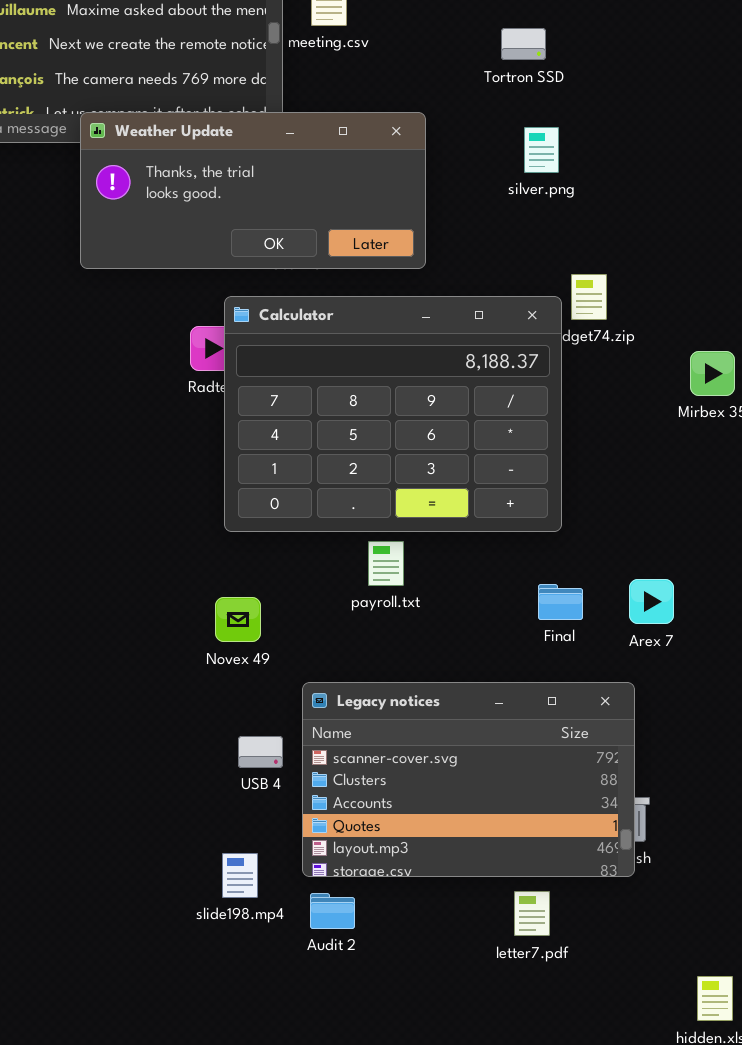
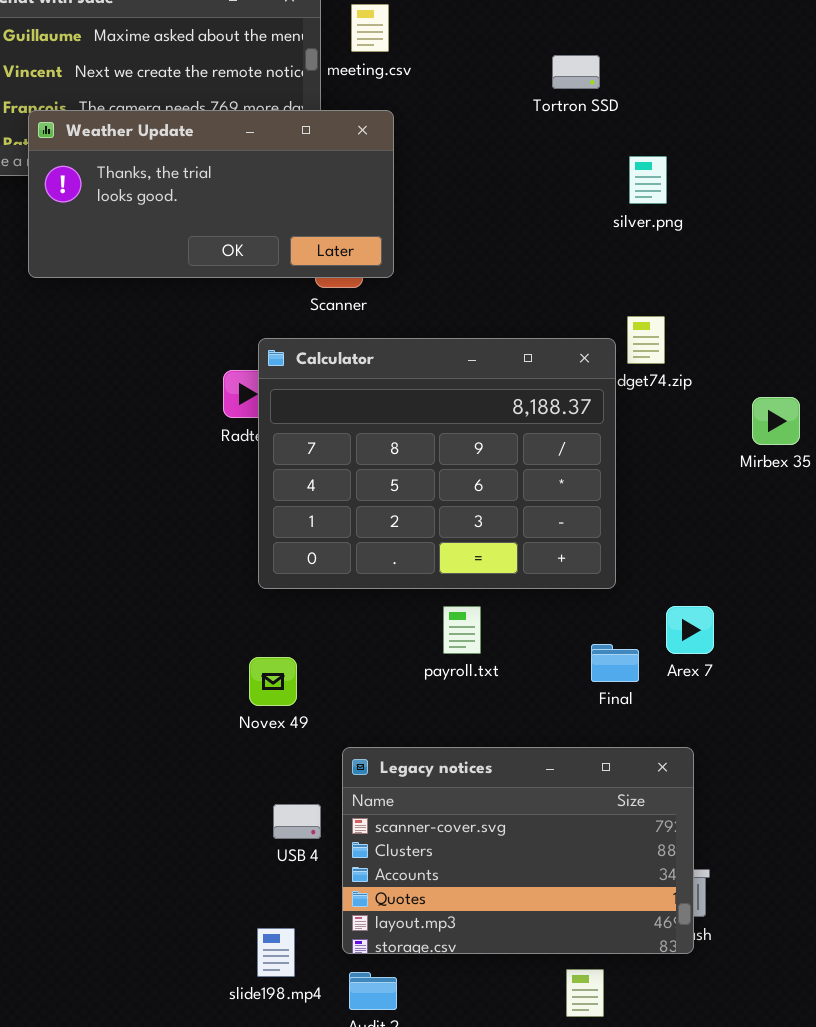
Weather Update: [80,112,426,269] -> [28,110,394,278], moved
silver.png: [524,127,559,173] -> [629,156,667,204], moved
payroll.txt: [368,541,404,586] -> [443,606,481,654], moved
Arex 7: [629,579,674,624] -> [666,606,714,654], moved

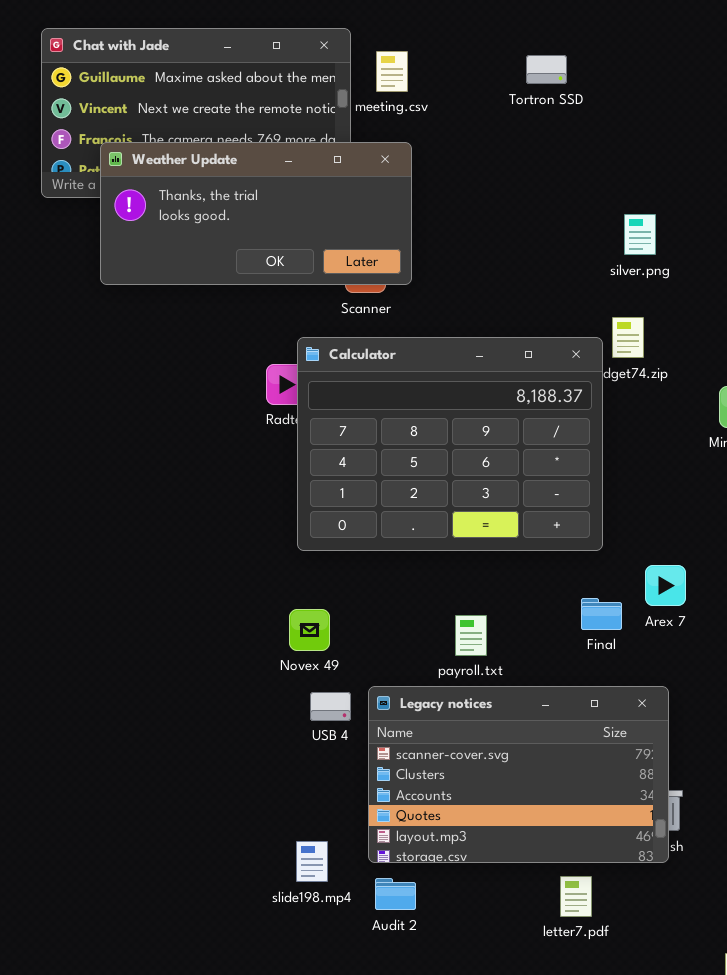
Tortron SSD: [552,55,600,89] -> [526,55,567,84], moved
silver.png: [629,156,667,204] -> [624,214,656,255], moved
payroll.txt: [443,606,481,654] -> [455,615,487,656], moved
USB 4: [273,804,321,839] -> [310,692,351,721], moved

